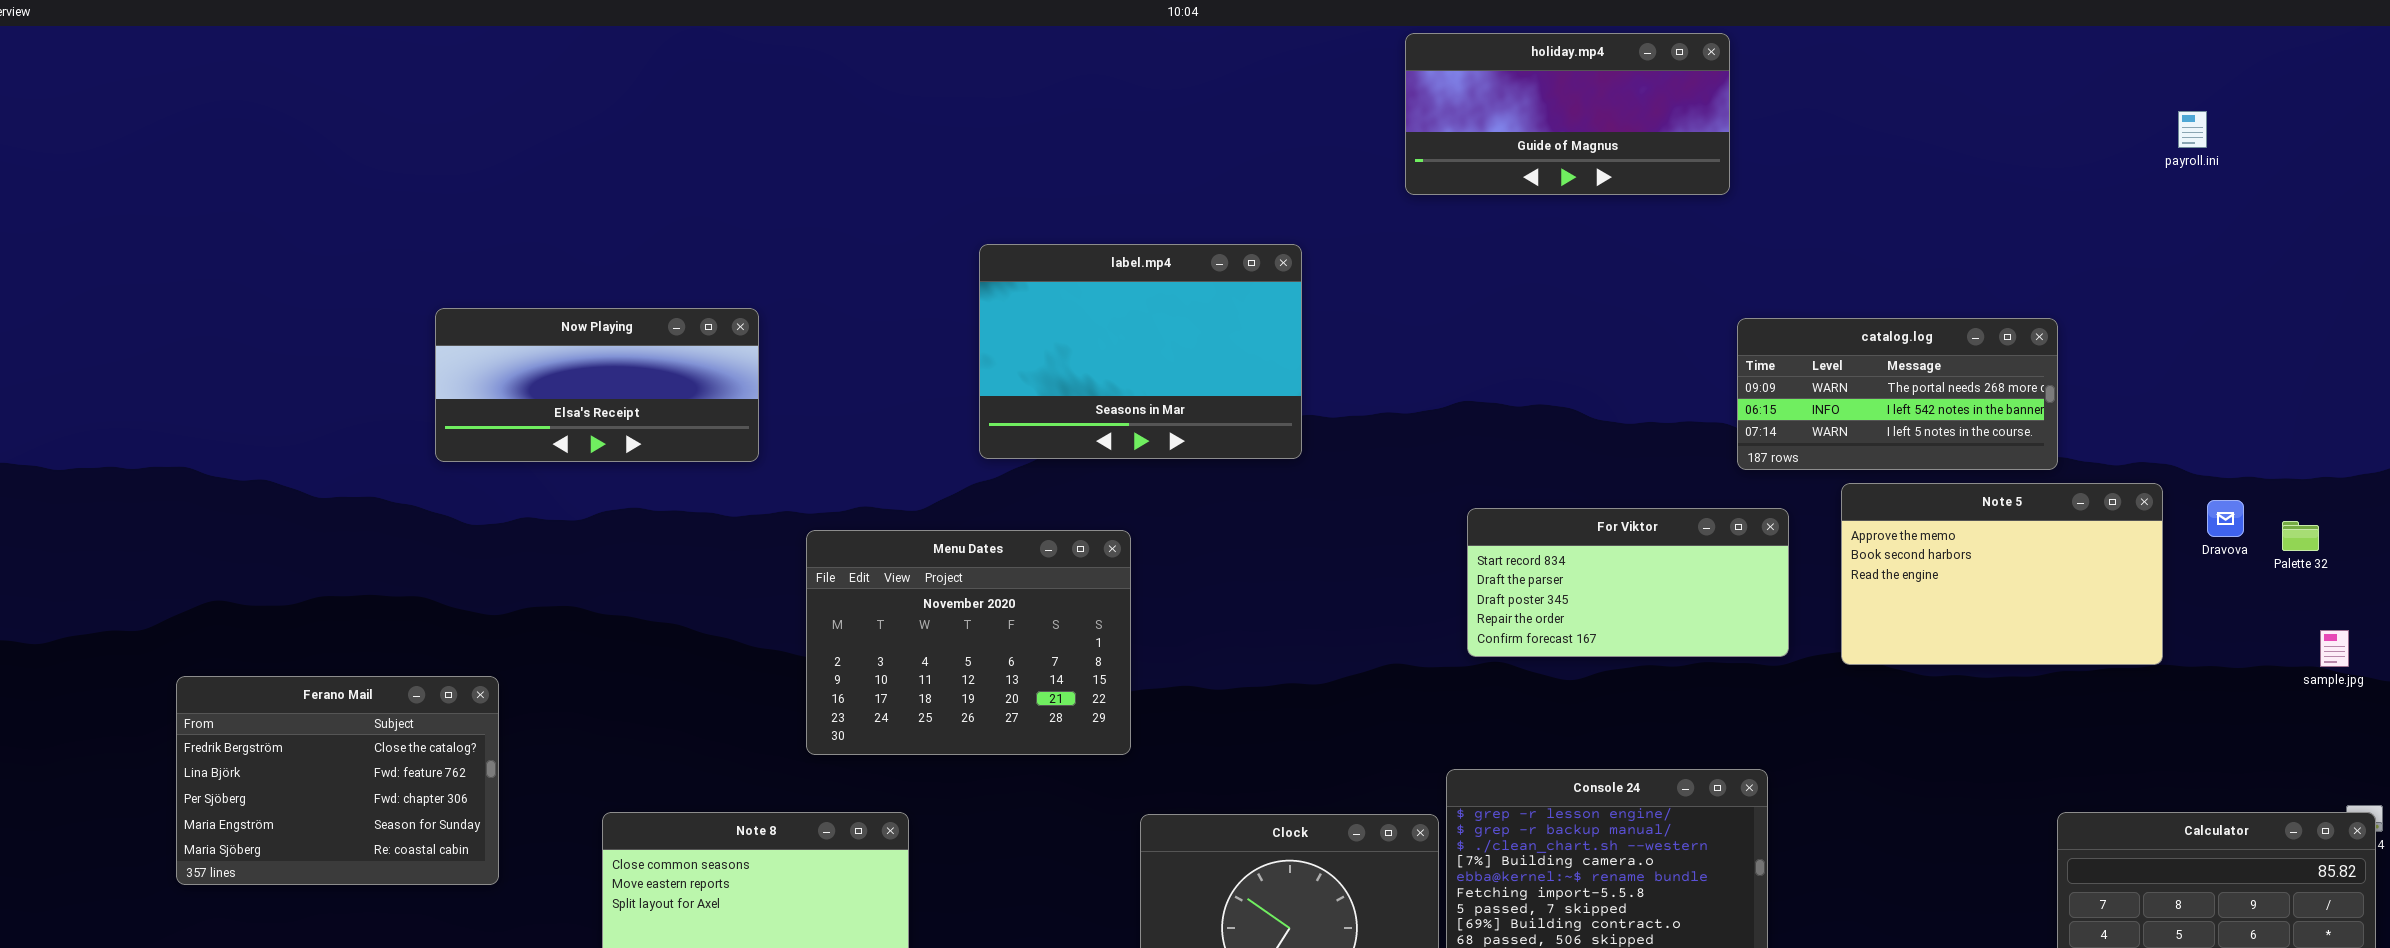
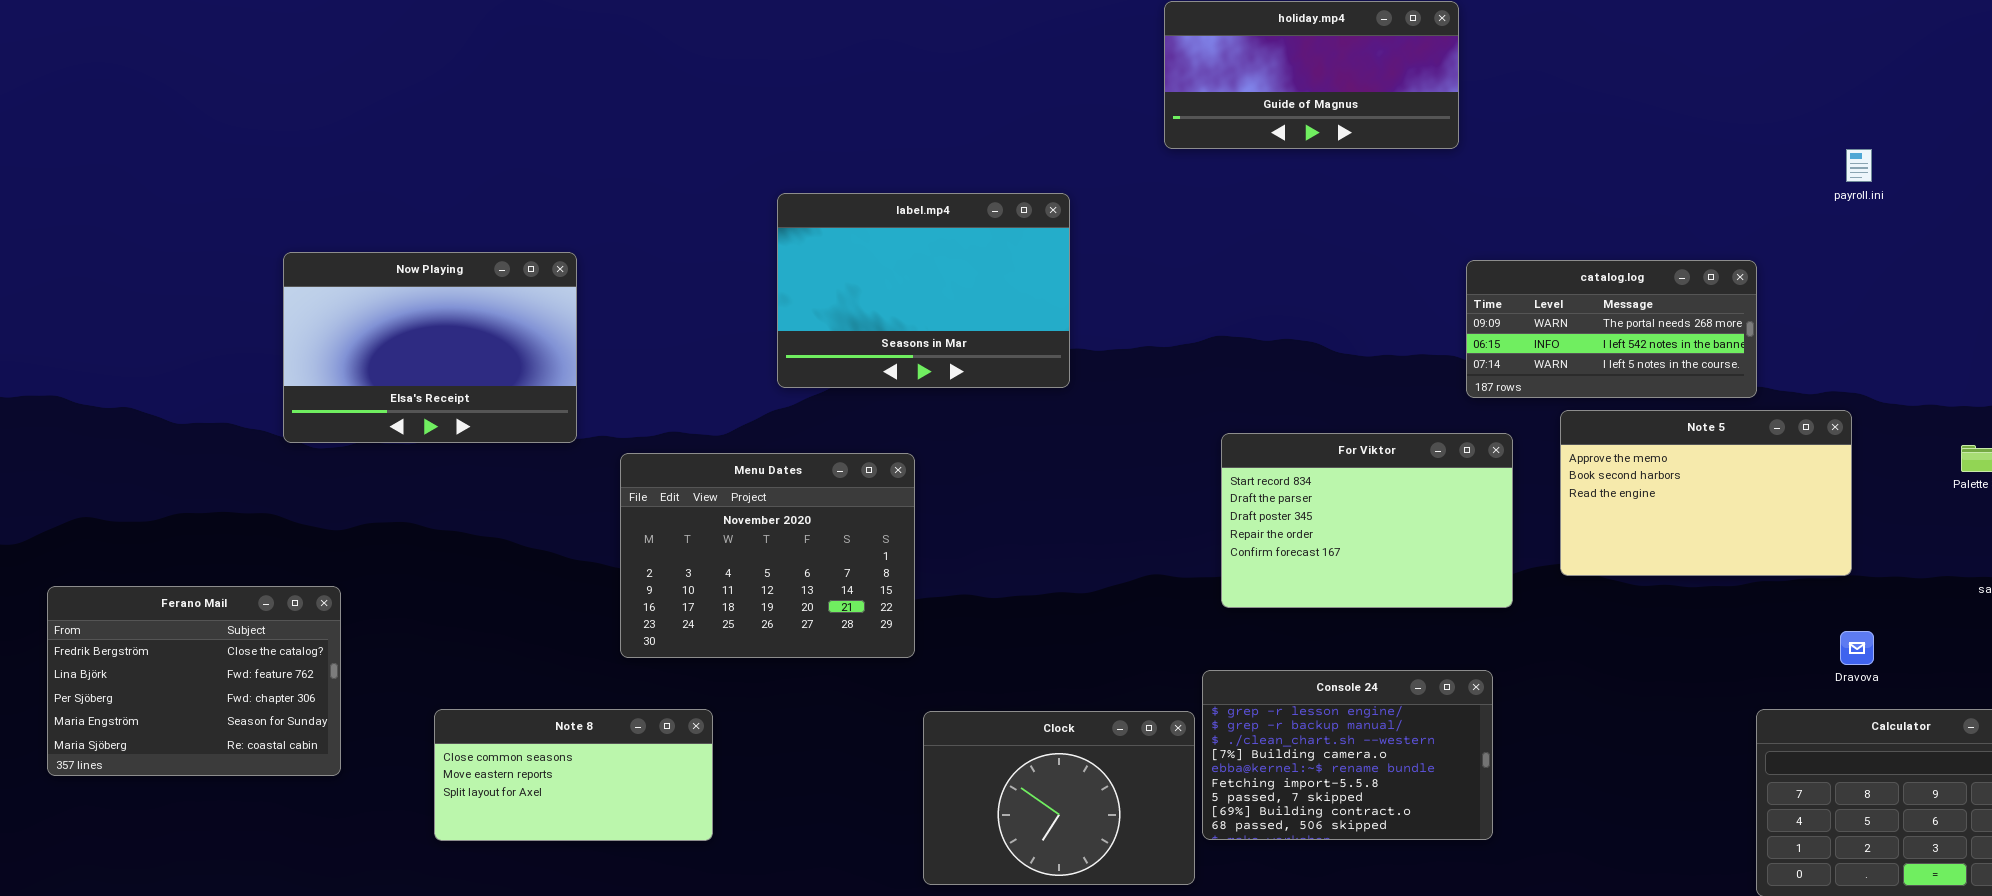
payroll.ini: [2178,111,2207,148] -> [1846,149,1872,182], moved
Now Playing: [435,308,759,462] -> [283,252,577,443], resized
Dravova: [2207,500,2244,537] -> [1840,631,1874,665], moved
For Viktor: [1467,508,1789,657] -> [1221,433,1513,608], resized

